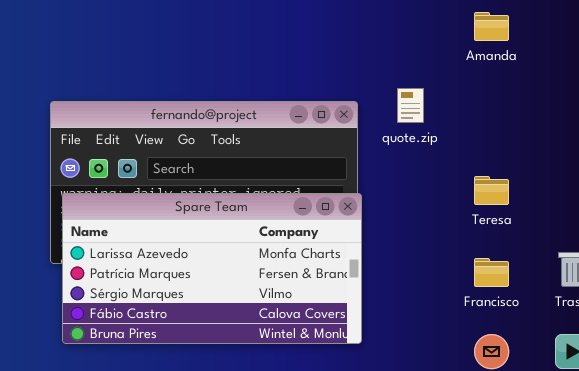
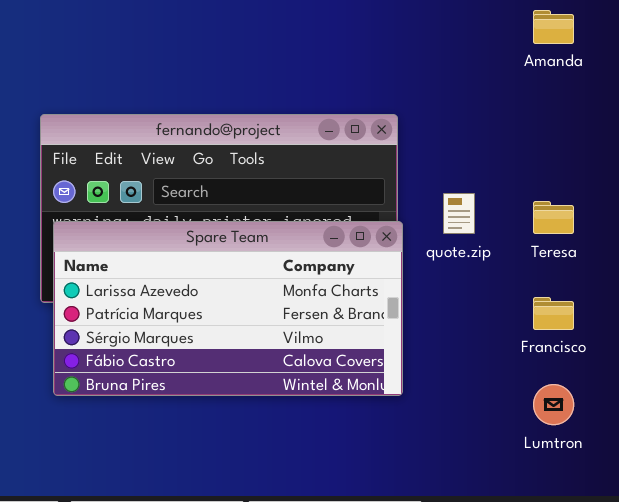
quote.zip: [397,88,424,123] -> [443,193,475,234], moved

